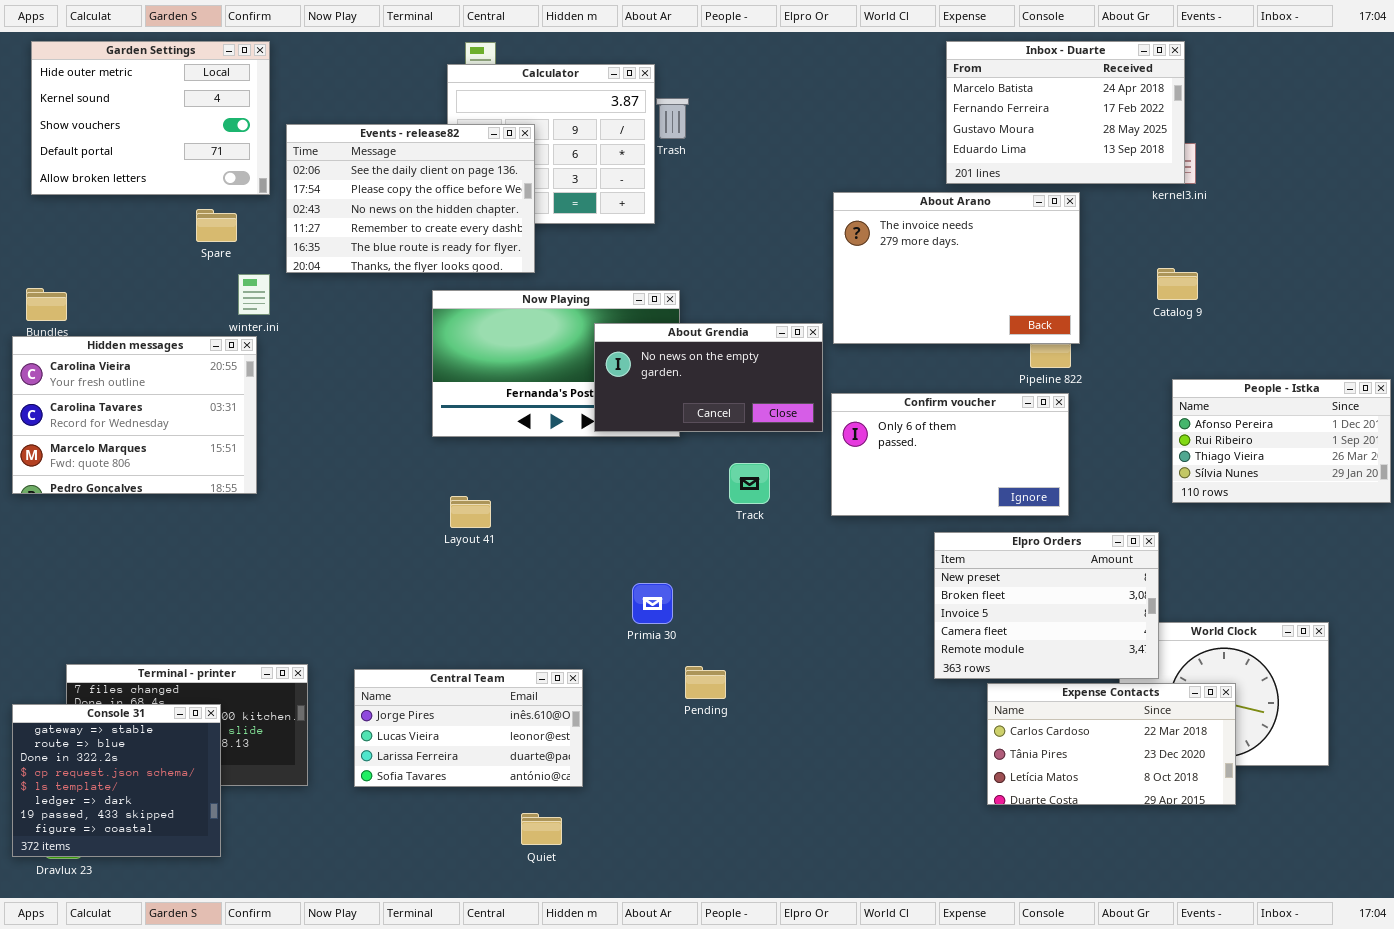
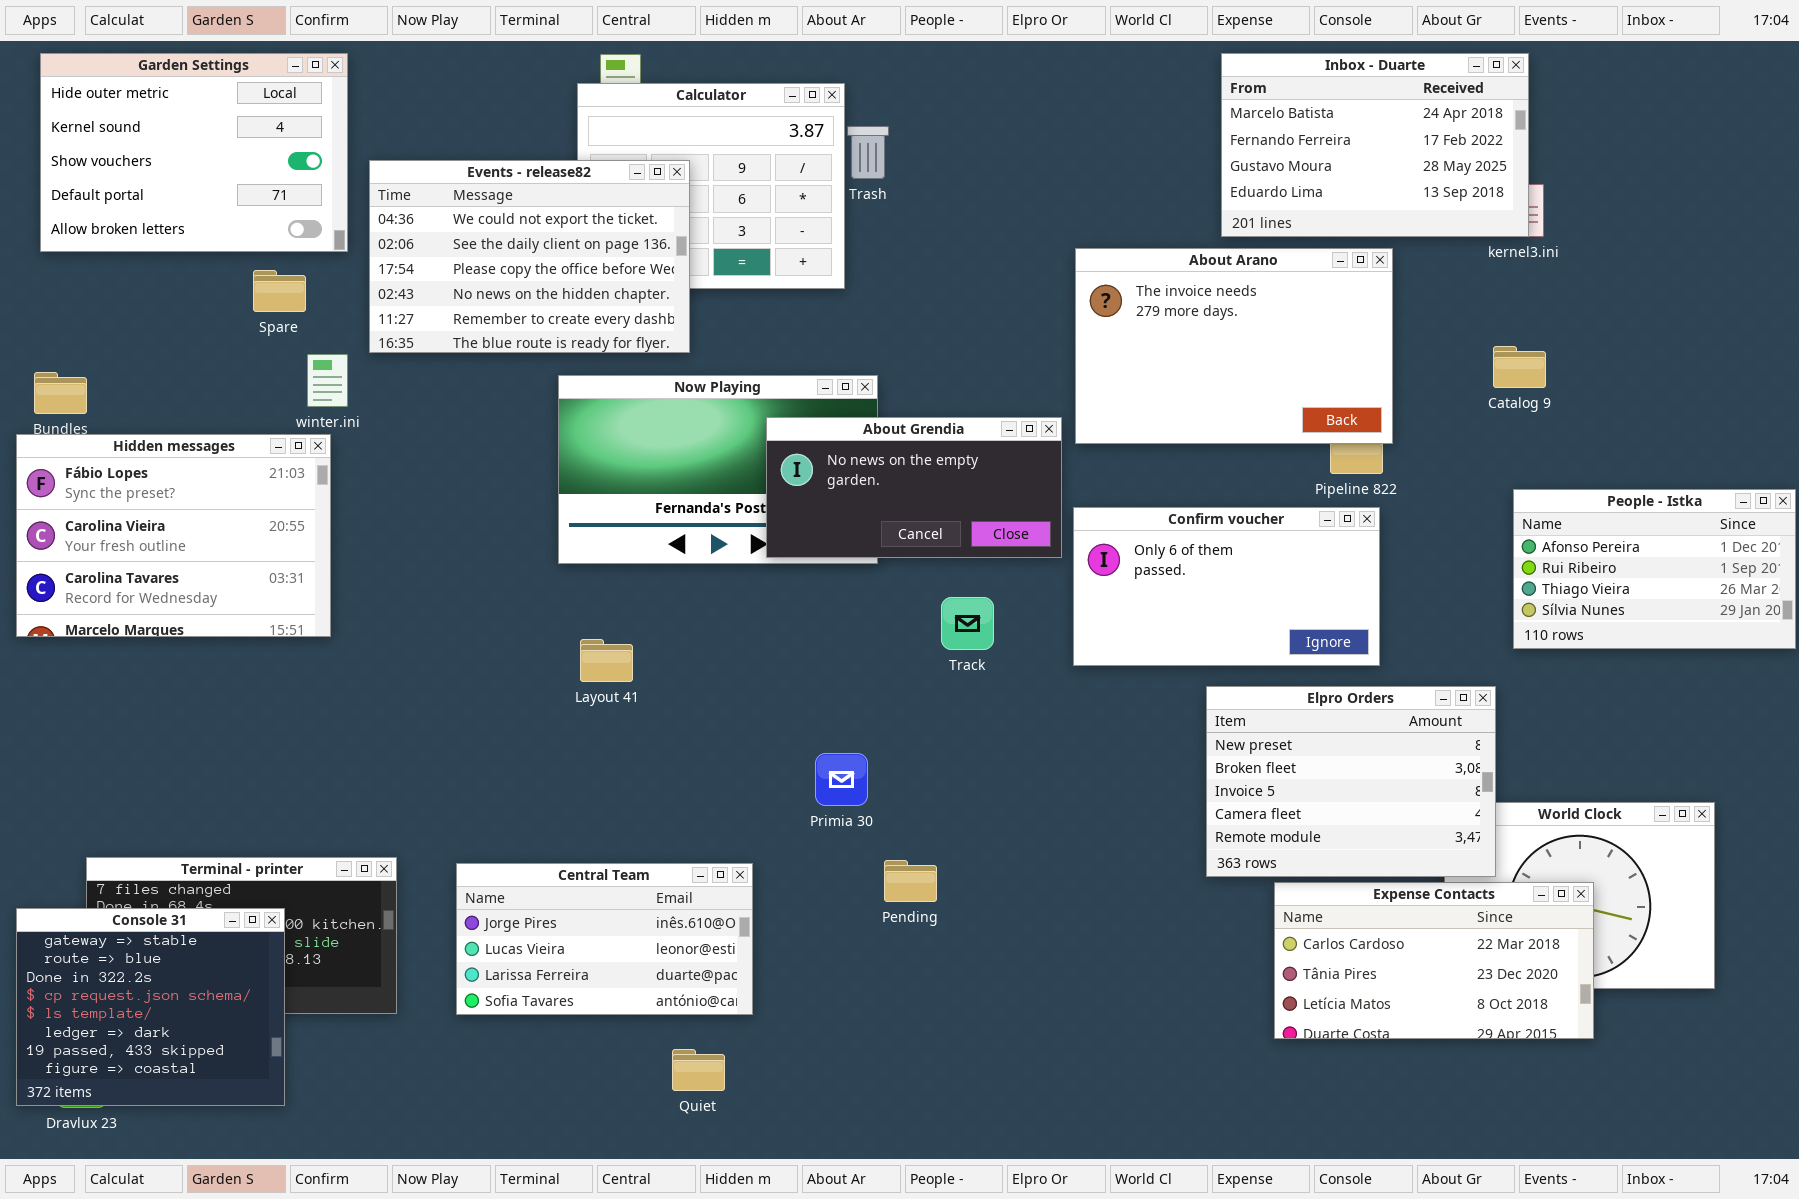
Events - release82: [286,124,535,273] -> [369,160,690,353], scrolled up 1 row
Hidden messages: [12,336,257,494] -> [16,434,331,637], scrolled up 1 row

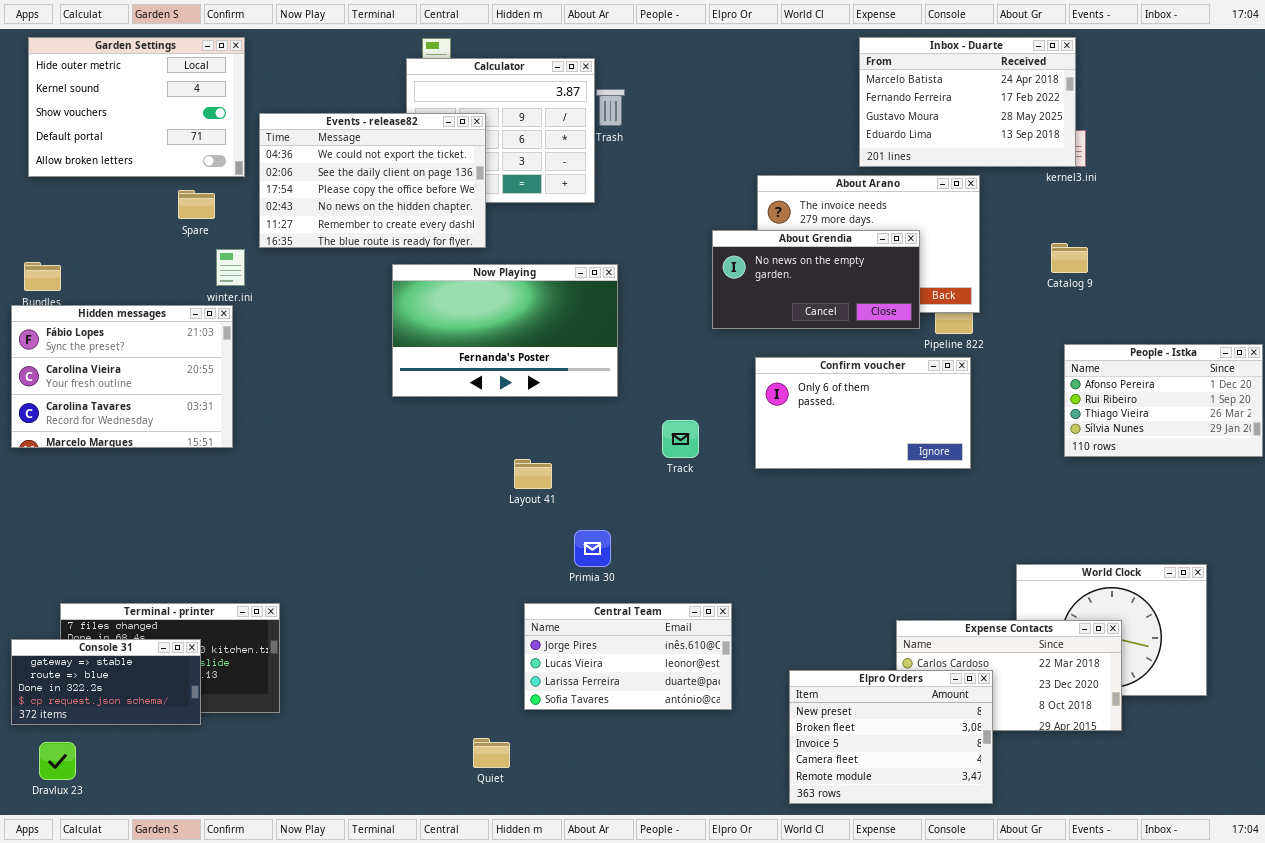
About Grendia: [766,417,1062,558] -> [712,230,920,329], moved
Layout 41: [580,639,633,682] -> [514,459,552,489], moved
Elpro Orders: [1206,686,1496,877] -> [789,670,993,804], moved
Central Team: [456,863,753,1015] -> [524,603,732,710], moved
Console 31: [16,908,285,1106] -> [11,639,201,725], resized

